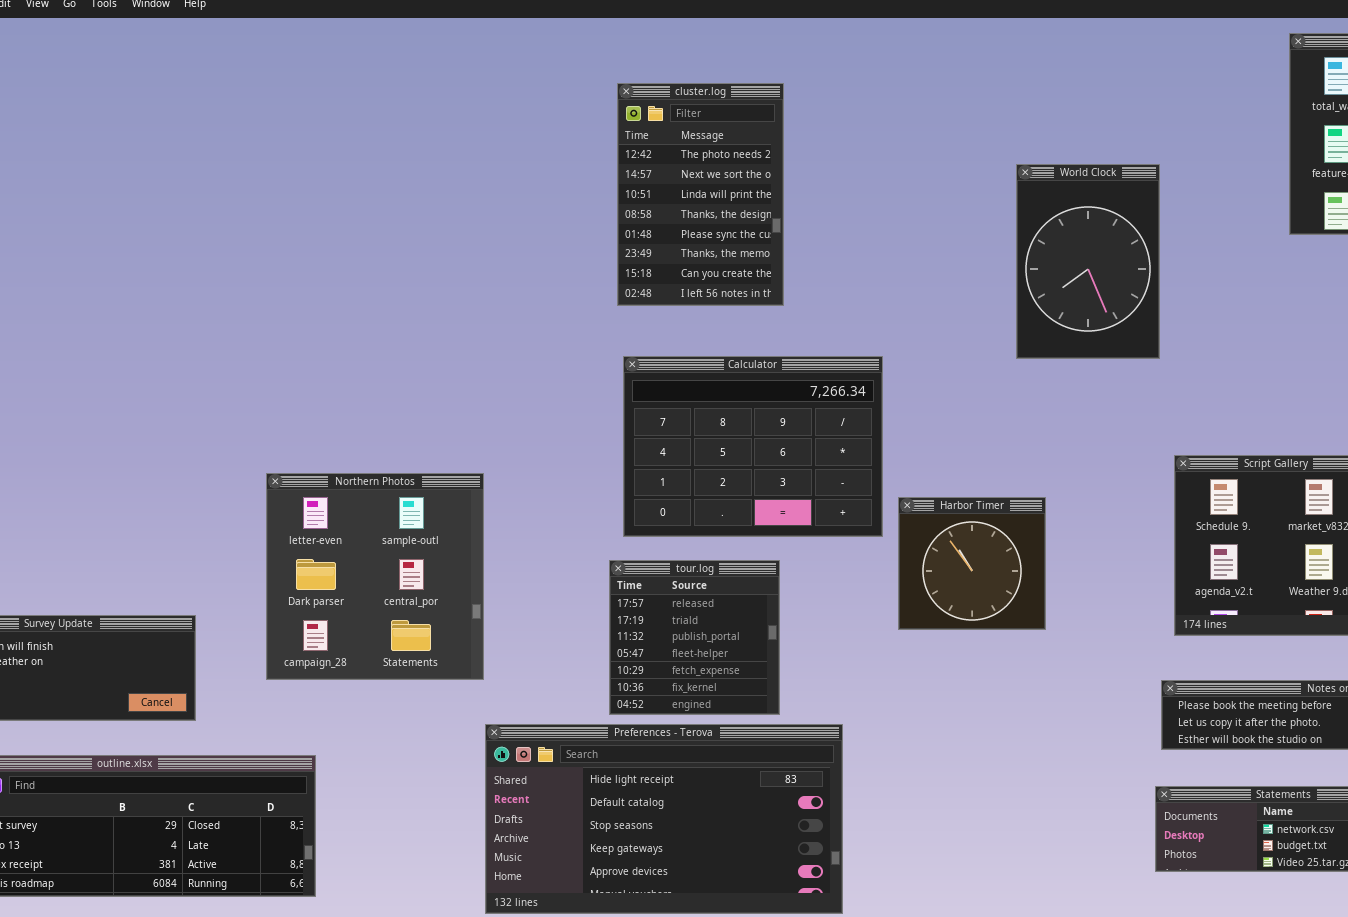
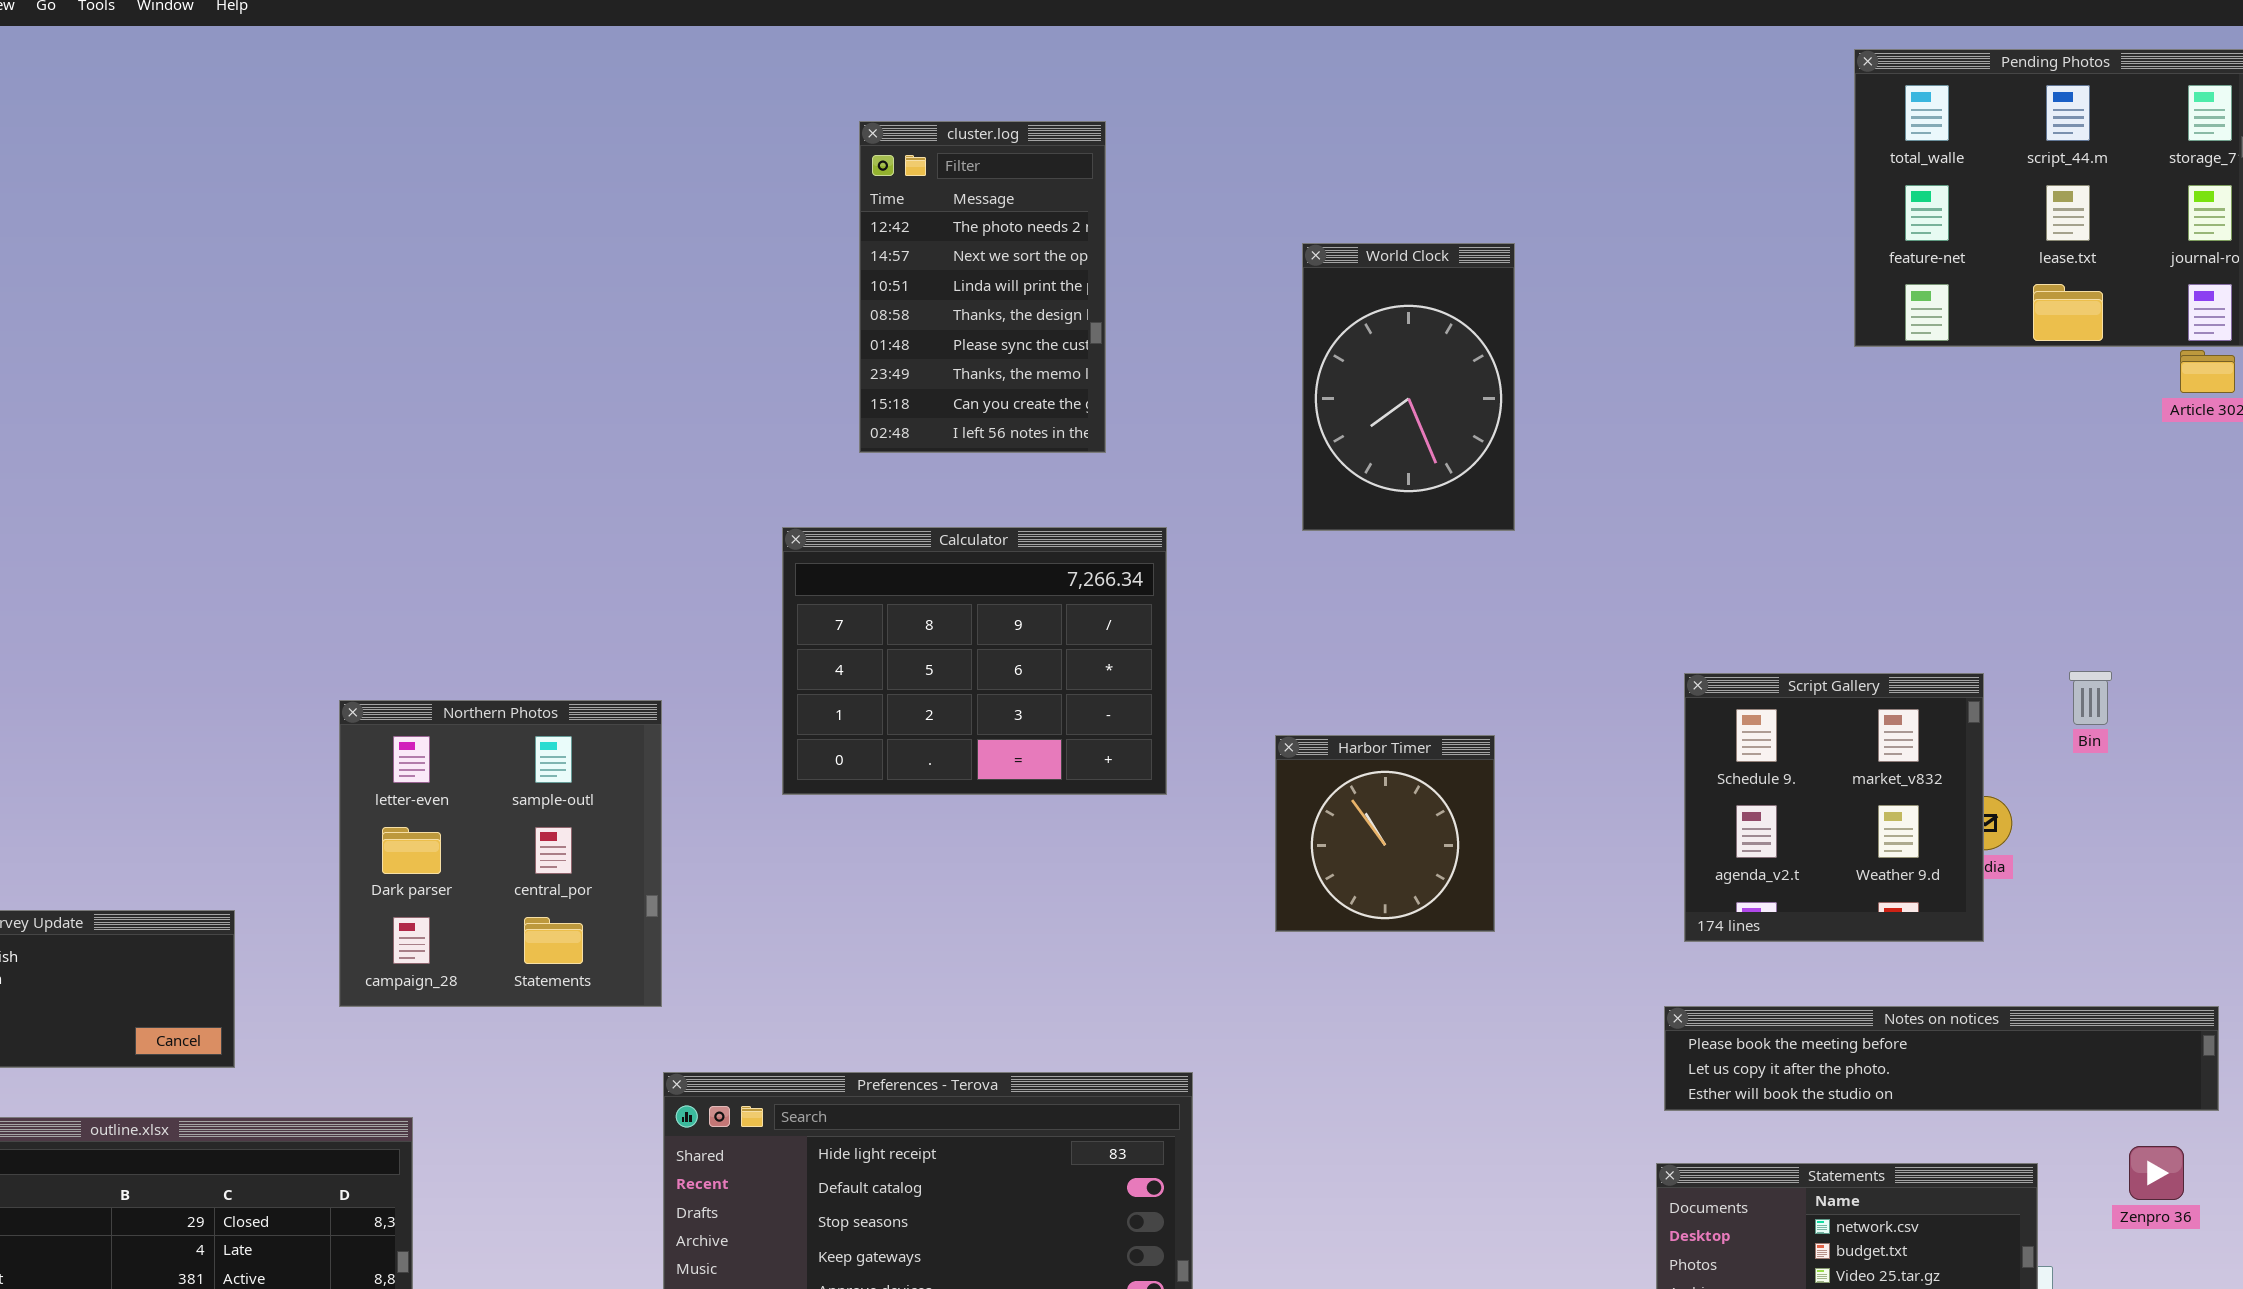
World Clock: [1016,164,1160,359] -> [1302,243,1515,531], moved
Calculator: [623,356,883,537] -> [782,527,1167,795], moved
tour.log: [609,560,780,715] -> none, closed

